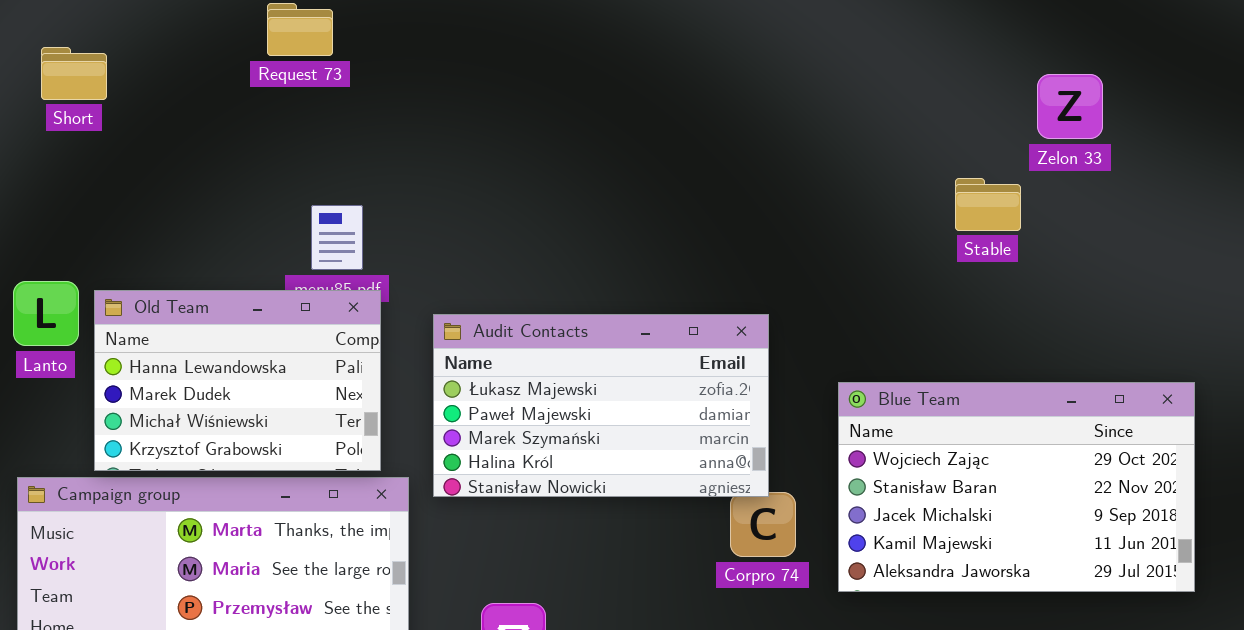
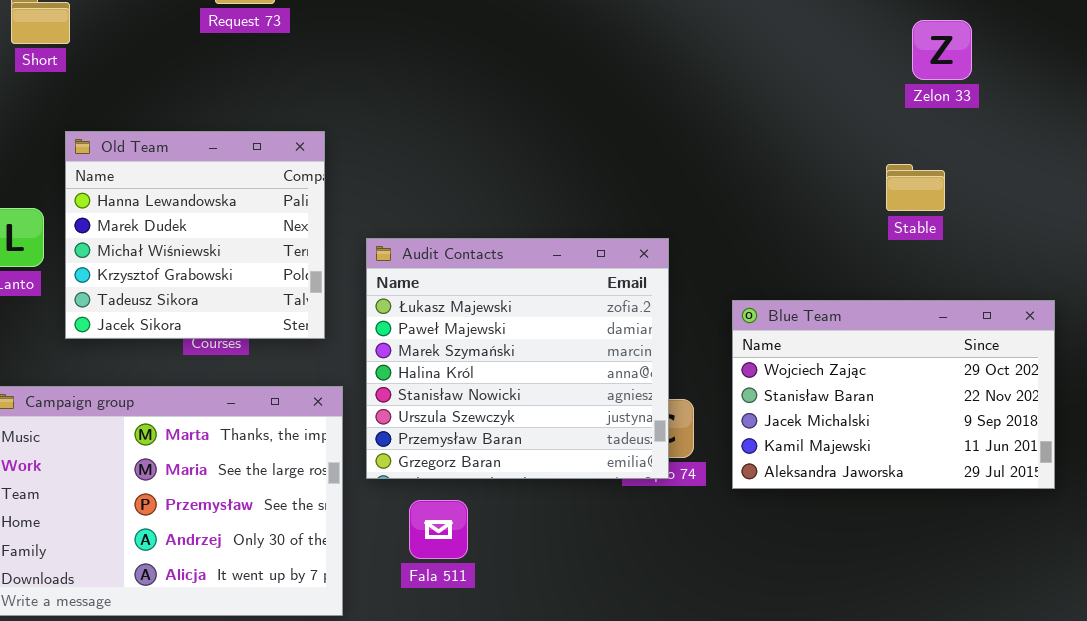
Stable: [955,178,1021,231] -> [886,164,945,211], moved
Old Team: [94,290,381,471] -> [65,131,325,339], moved, resized
Audit Contacts: [433,314,769,497] -> [366,238,669,479], resized

